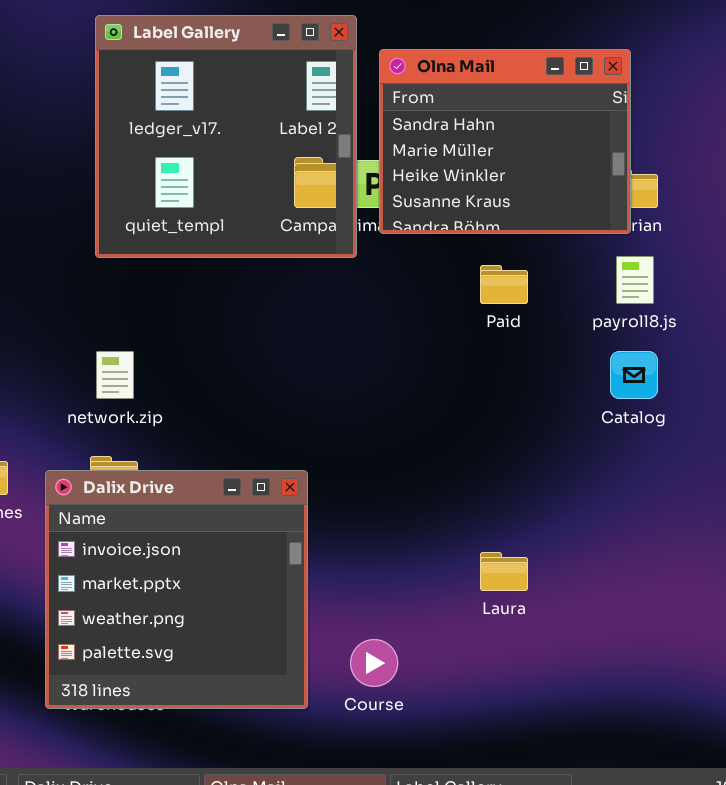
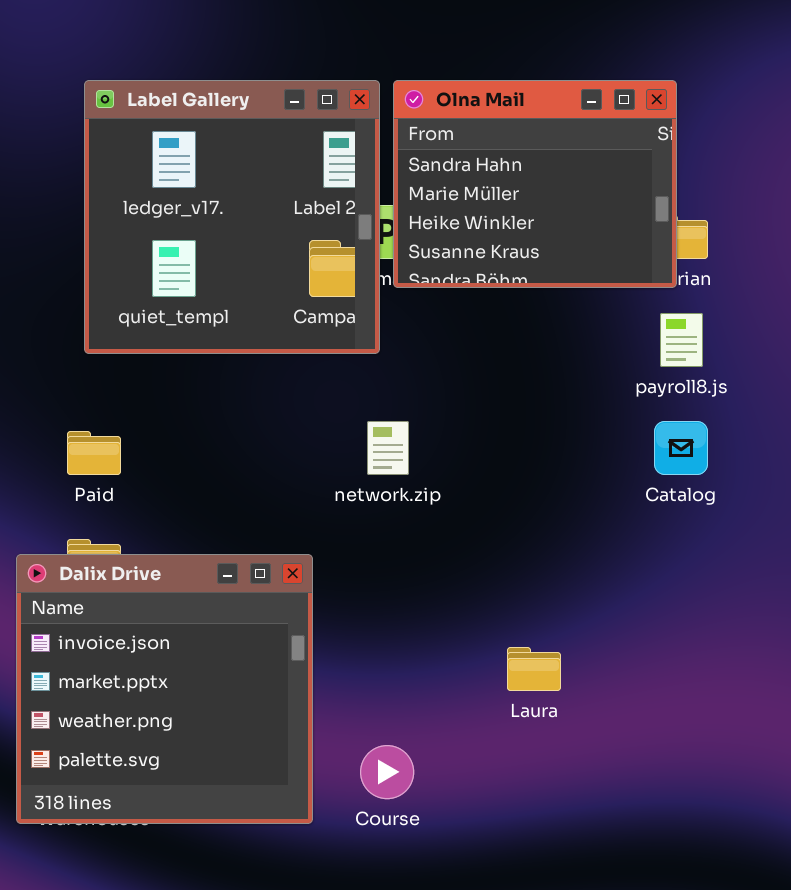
Label Gallery: [95,15,357,258] -> [84,80,380,354], moved
Paid: [480,265,528,304] -> [67,431,121,475], moved
network.zip: [96,351,134,399] -> [367,421,409,475], moved

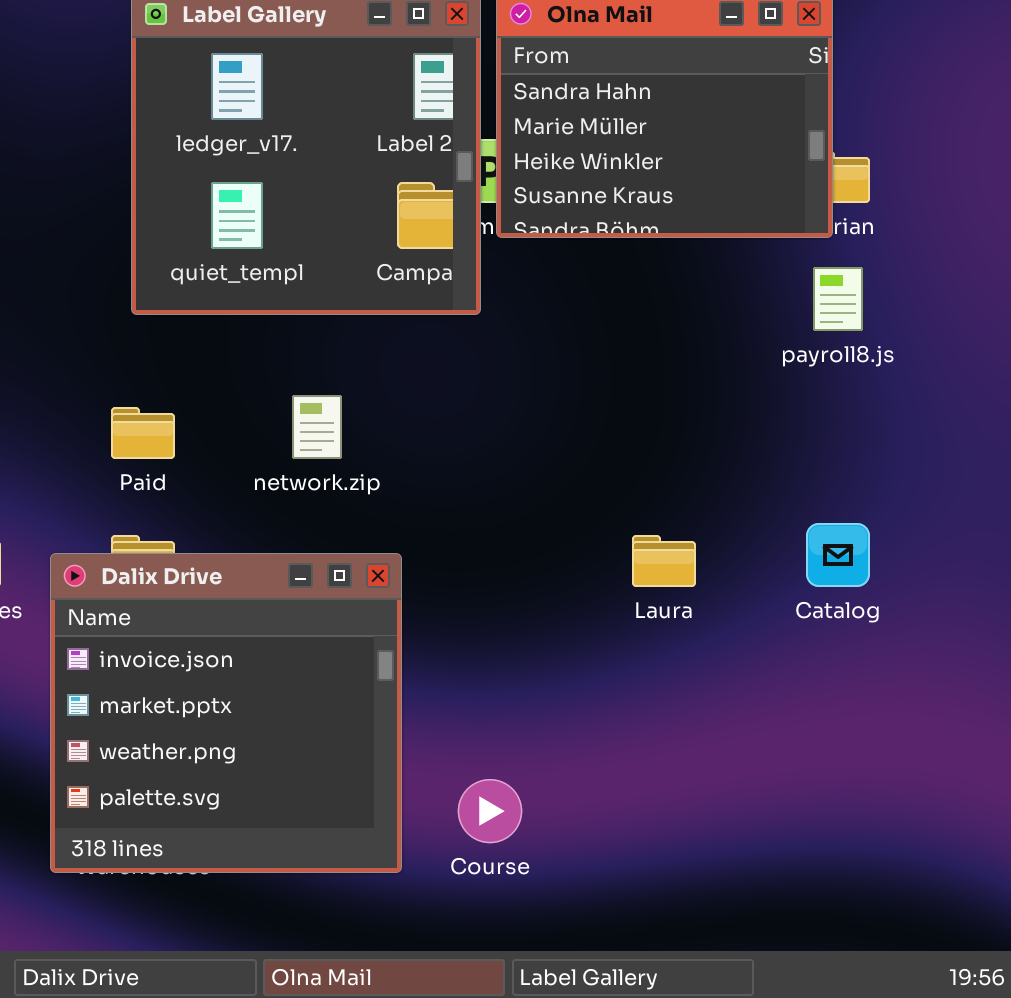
network.zip: [367,421,409,475] -> [292,395,342,459], moved
Catalog: [654,421,708,475] -> [806,523,870,587], moved
Laura: [507,647,561,691] -> [632,535,696,587], moved

